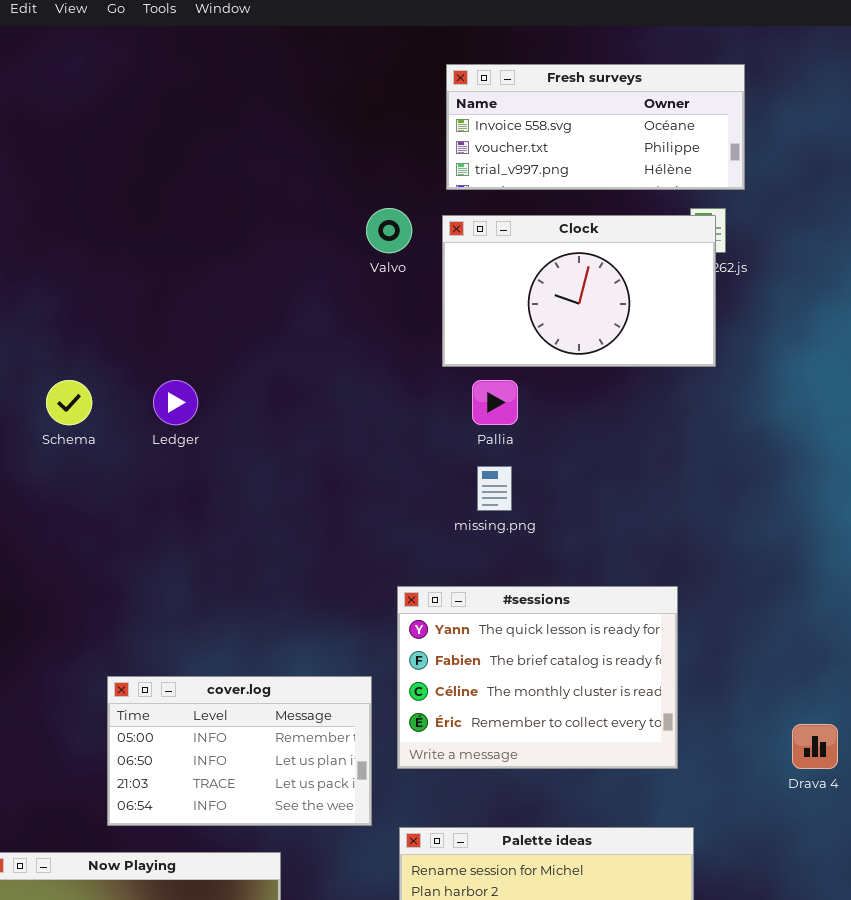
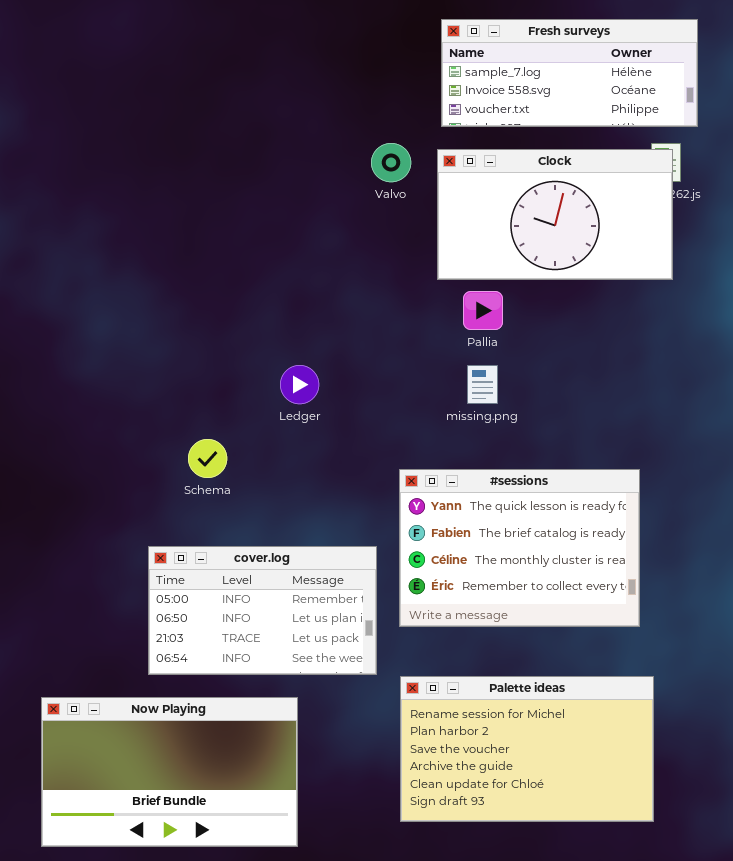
Fresh surveys: [446,64,745,190] -> [441,19,698,127], scrolled up 1 row
Schema: [46,380,92,425] -> [188,439,227,478], moved
Ledger: [153,380,198,425] -> [280,365,319,404], moved

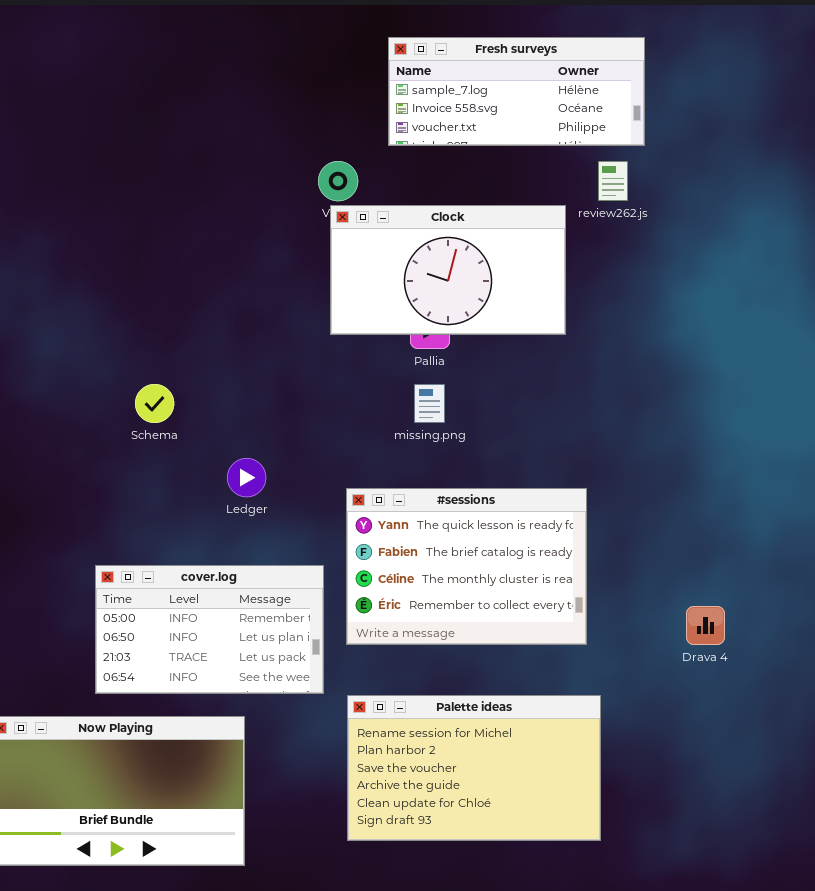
Clock: [437,149,673,280] -> [330,205,566,335], moved
Ledger: [280,365,319,404] -> [227,458,266,497], moved
Schema: [188,439,227,478] -> [135,384,174,423], moved

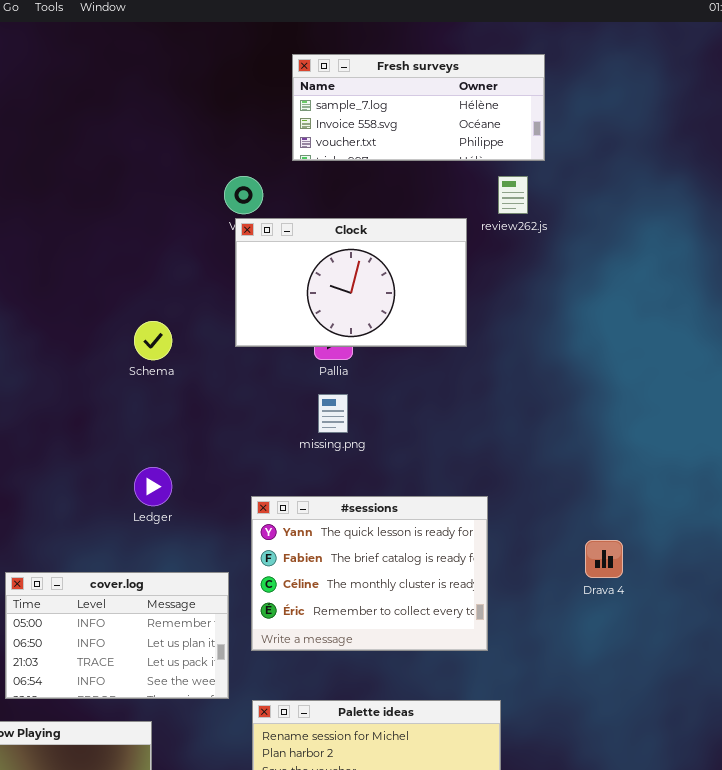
Schema: [135,384,174,423] -> [134,321,172,360], moved
Drava 4: [686,606,725,645] -> [585,540,623,578], moved

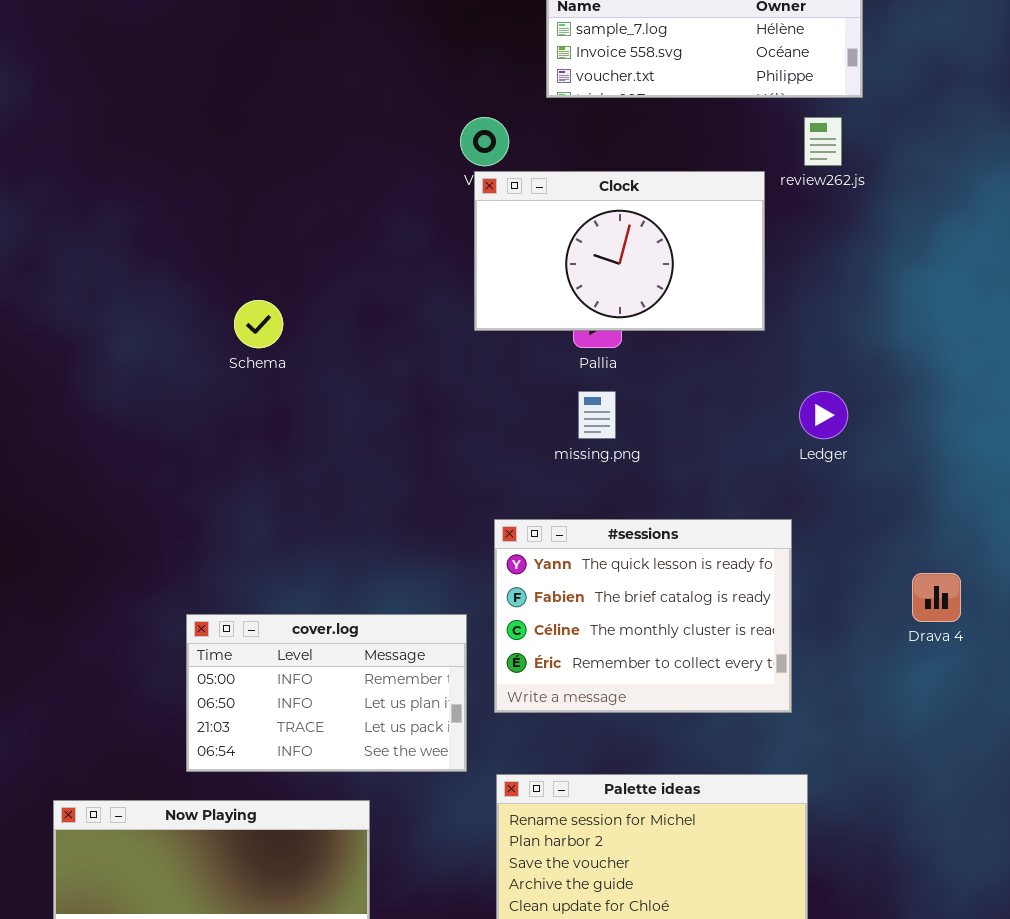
Schema: [134,321,172,360] -> [234,300,283,348], moved
Ledger: [134,467,172,506] -> [799,391,848,439], moved

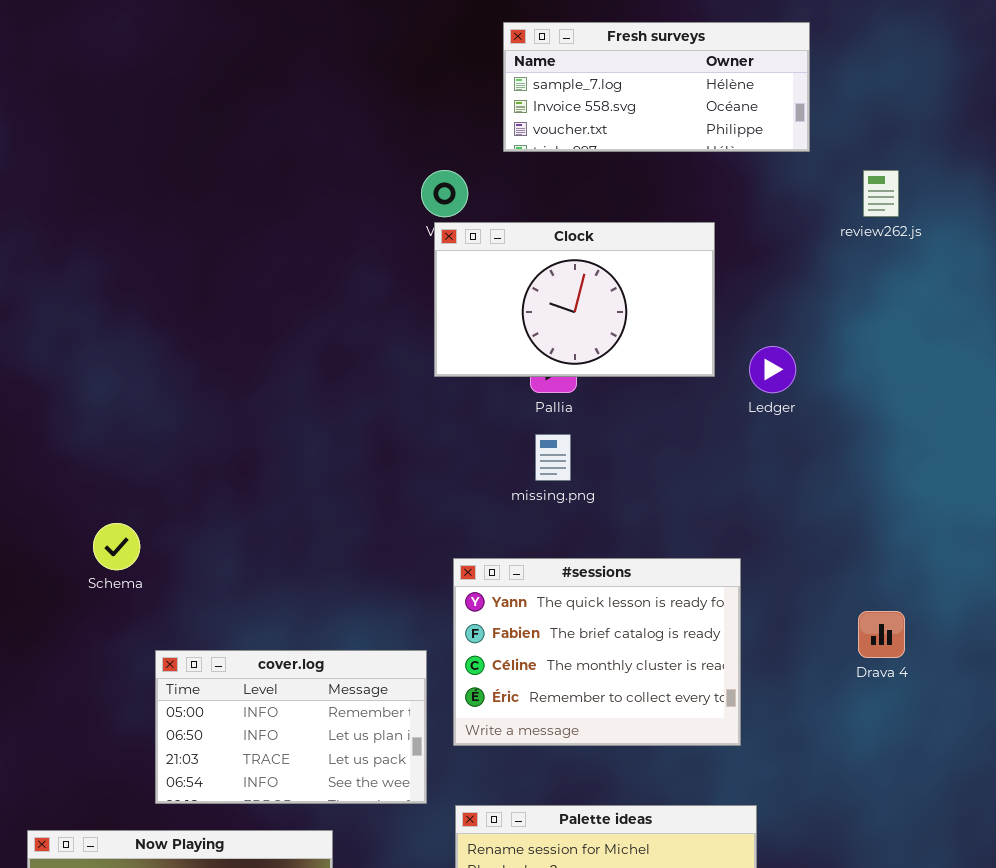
review262.js: [804,117,842,166] -> [863,170,899,217], moved
Schema: [234,300,283,348] -> [93,523,140,570], moved
Ledger: [799,391,848,439] -> [749,346,796,393], moved

